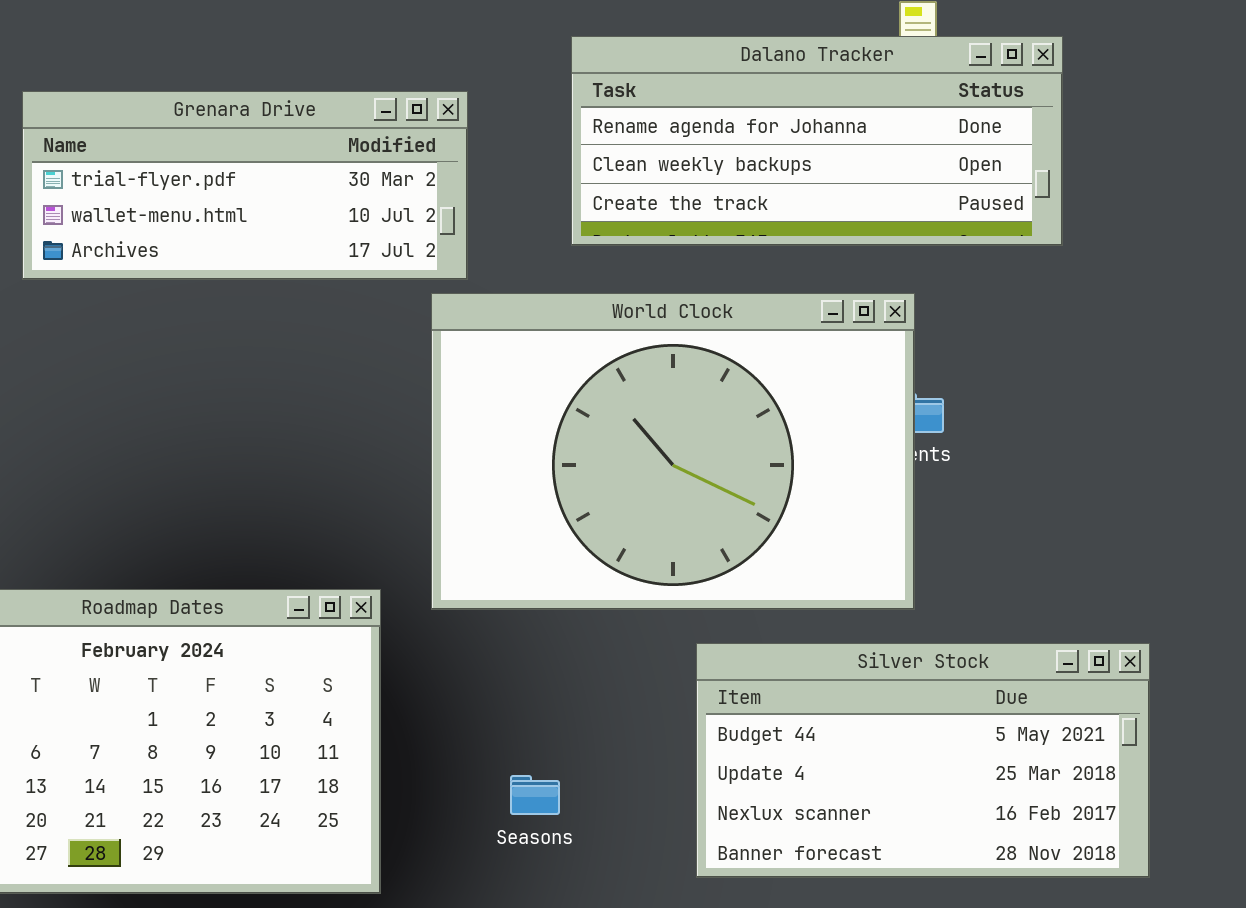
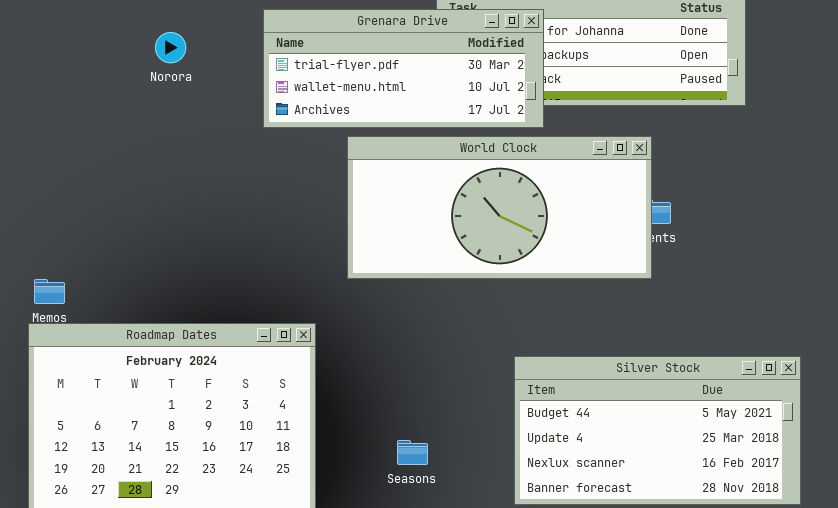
Grenara Drive: [22,91,468,280] -> [263,9,544,128], moved
World Clock: [431,293,915,610] -> [347,136,652,279], resized

